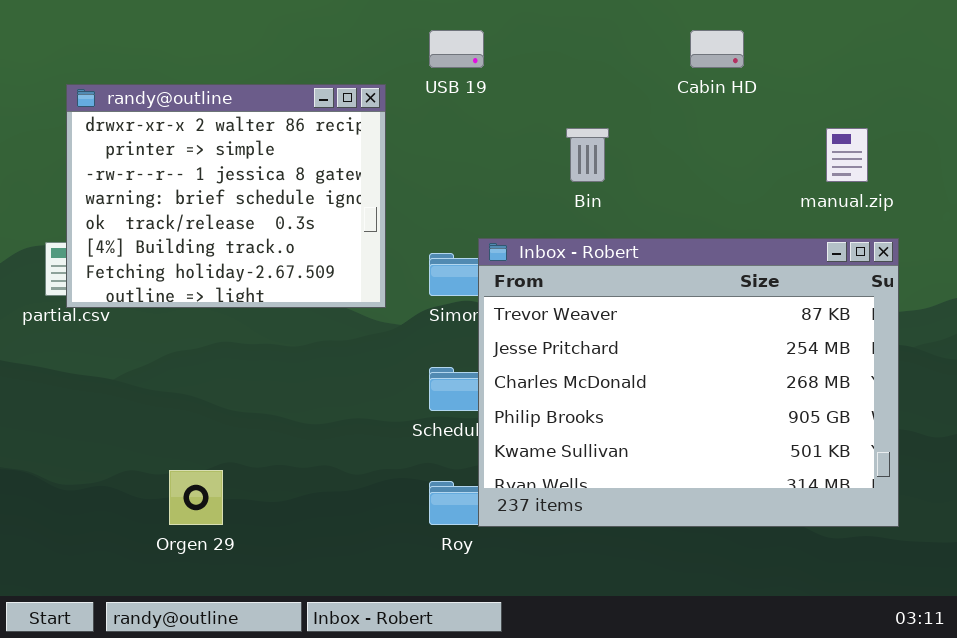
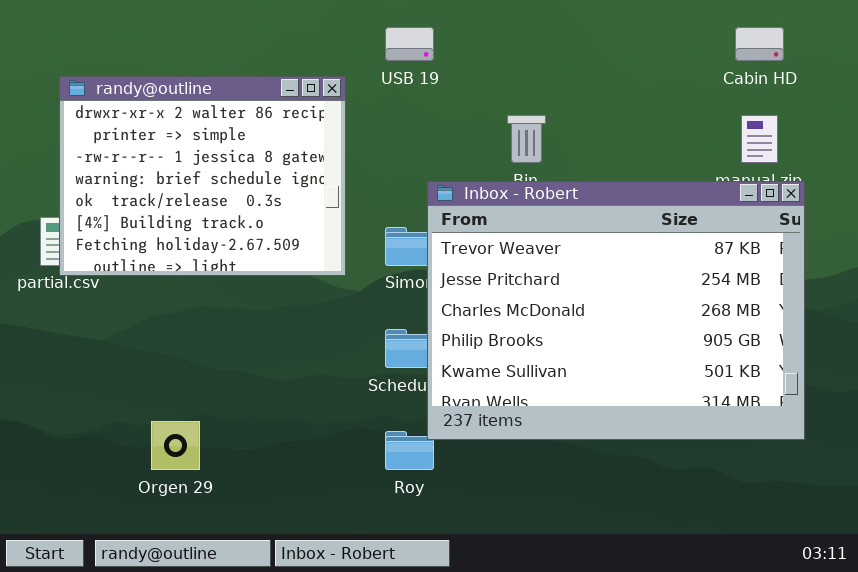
Cabin HD: [690,30,744,68] -> [735,27,784,61], moved
Inbox - Robert: [478,238,899,527] -> [427,181,805,440], moved

